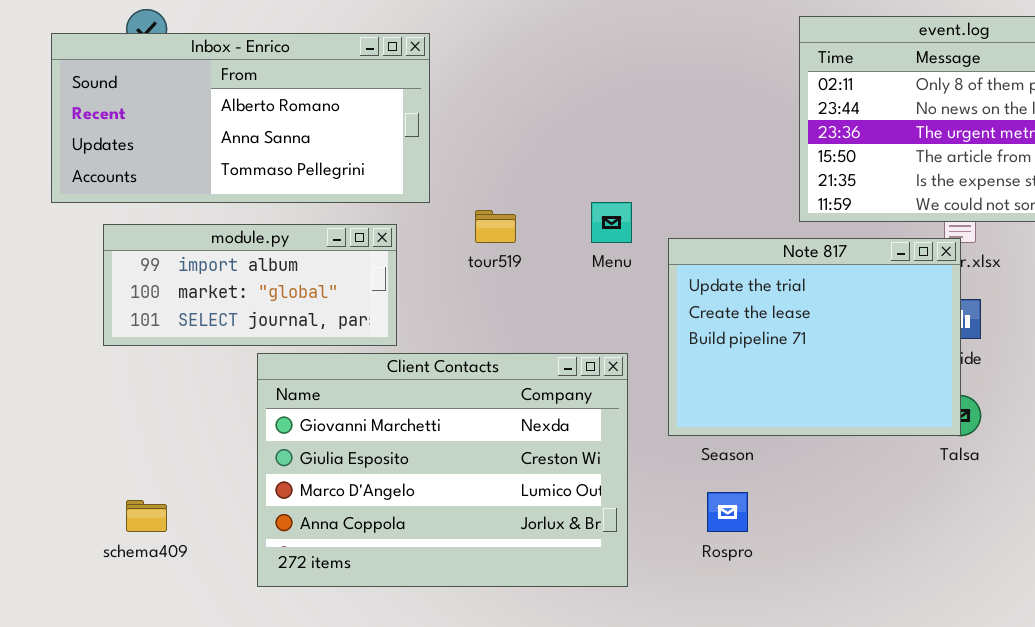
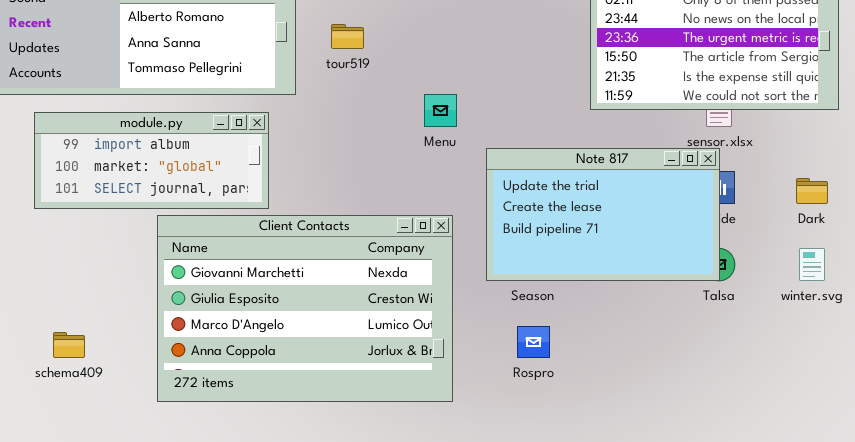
tour519: [475,210,516,243] -> [331,24,364,49], moved
Note 817: [668,238,961,436] -> [486,148,720,281], resized

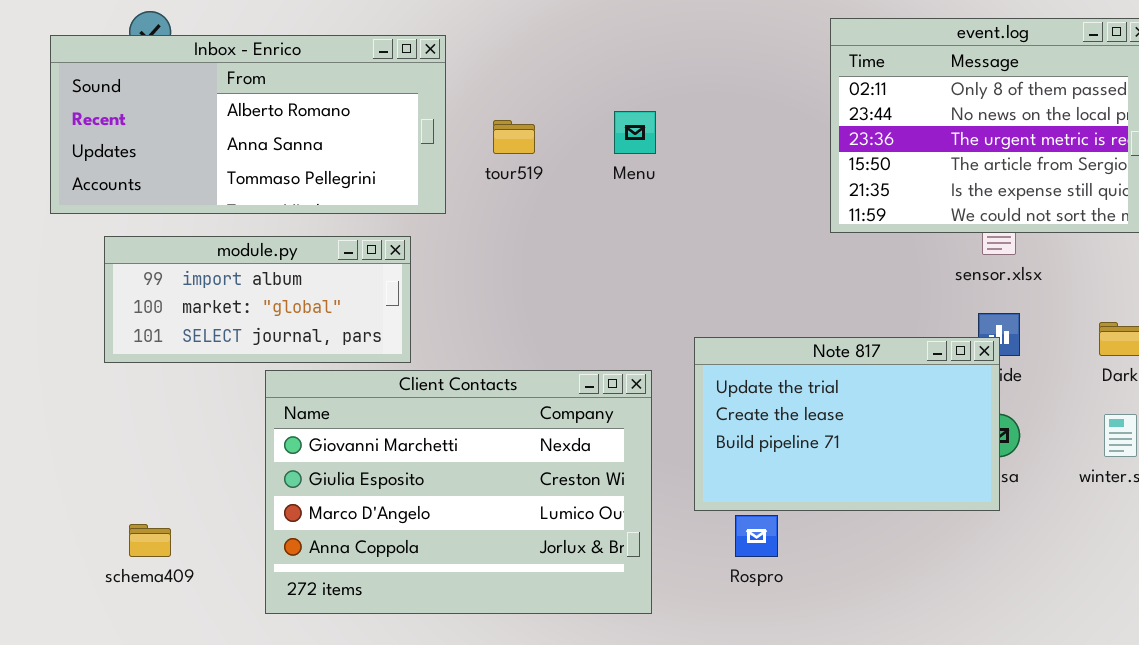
Menu: [424,94,457,127] -> [614,111,656,154], moved
Note 817: [486,148,720,281] -> [694,337,1000,511], moved

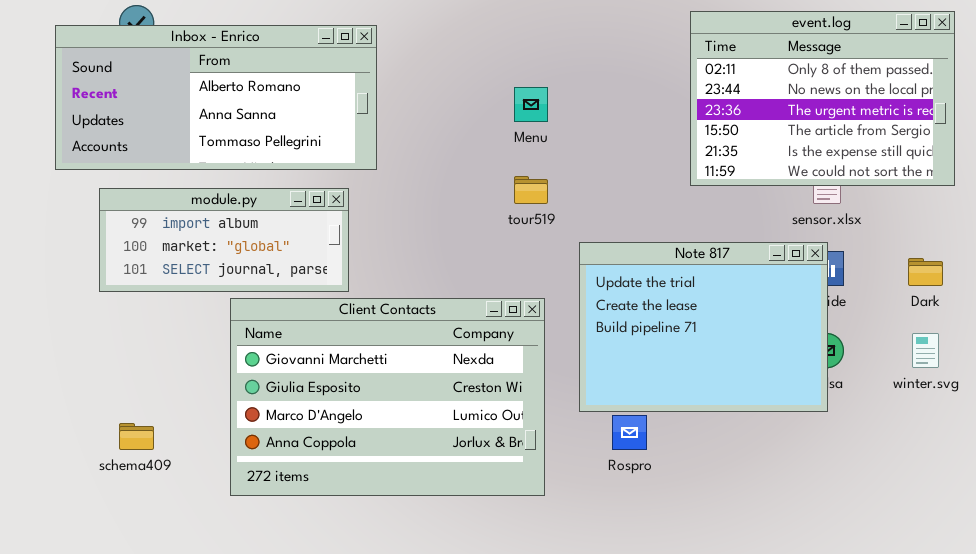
tour519: [493,120,535,154] -> [514,176,548,204], moved
Note 817: [694,337,1000,511] -> [579,242,828,412], resized

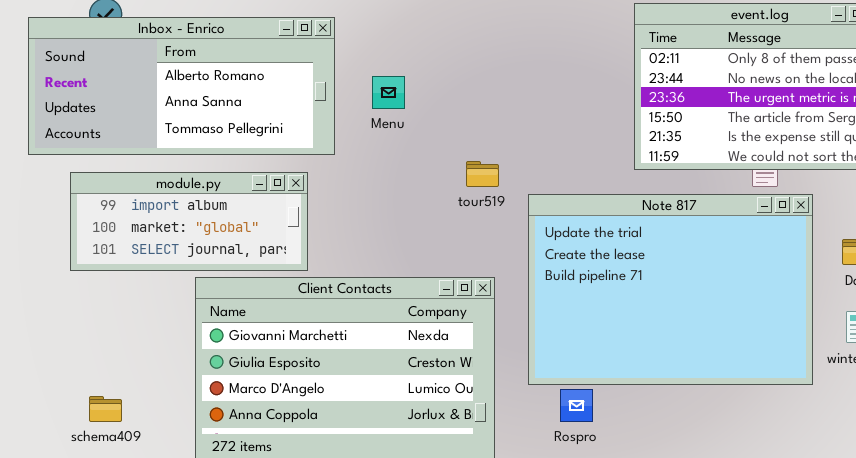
Menu: [514,87,548,122] -> [372,76,405,109], moved
Note 817: [579,242,828,412] -> [528,194,813,385], resized

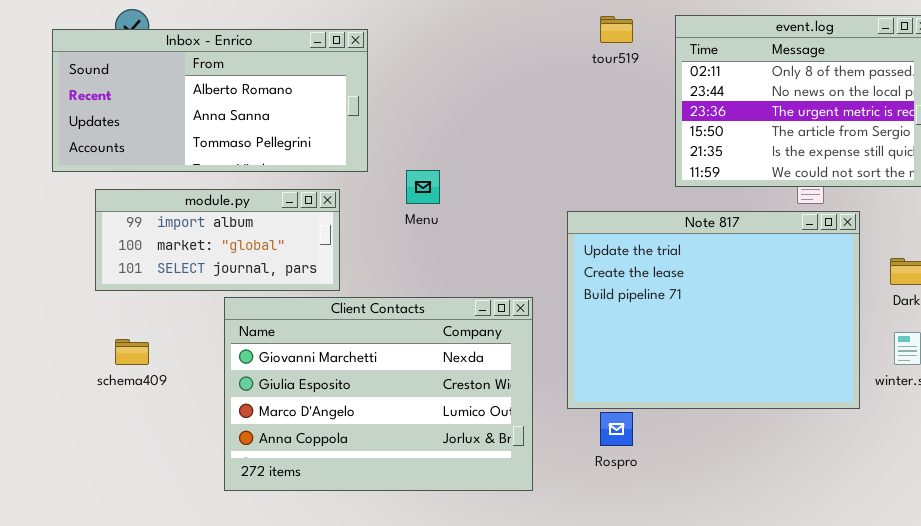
Menu: [372,76,405,109] -> [406,170,440,204], moved
tour519: [466,161,499,187] -> [600,16,633,43], moved
schema409: [89,396,122,422] -> [115,339,149,365], moved

